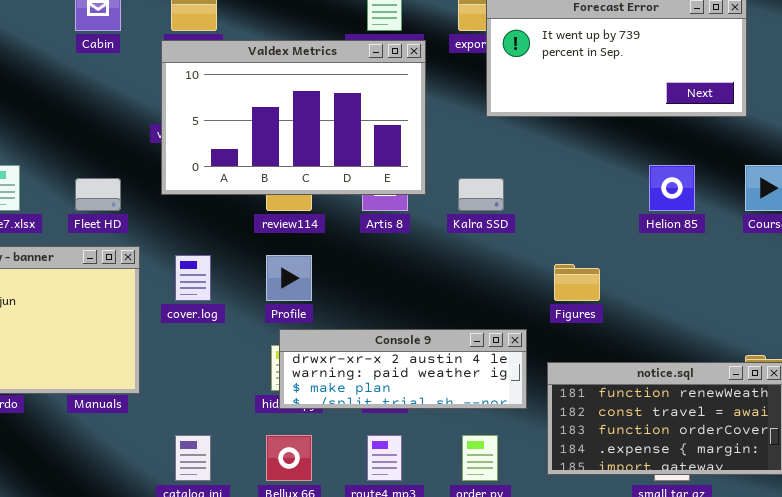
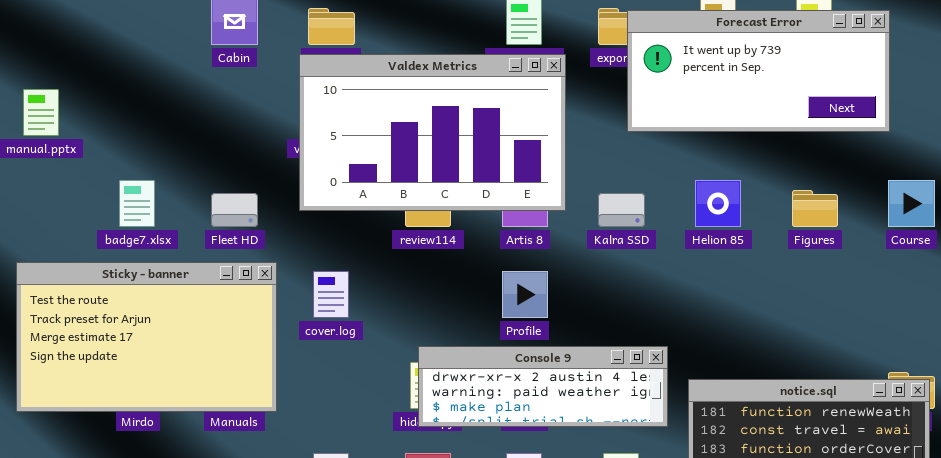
Helion 85: [649,165,695,211] -> [695,180,741,227], moved
Profile: [266,255,312,301] -> [502,271,548,318], moved
Figures: [554,264,600,301] -> [792,190,838,227], moved

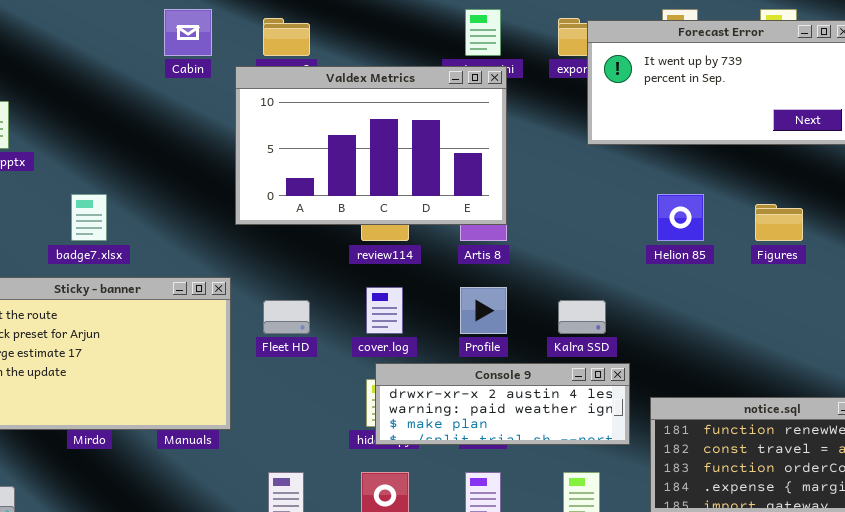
Valdex Metrics: [299,54,566,211] -> [235,66,507,225], moved
Fleet HD: [211,193,258,227] -> [263,300,310,334], moved
Kalra SSD: [598,193,645,227] -> [558,300,606,334], moved
cover.log: [313,271,349,318] -> [366,287,403,334], moved

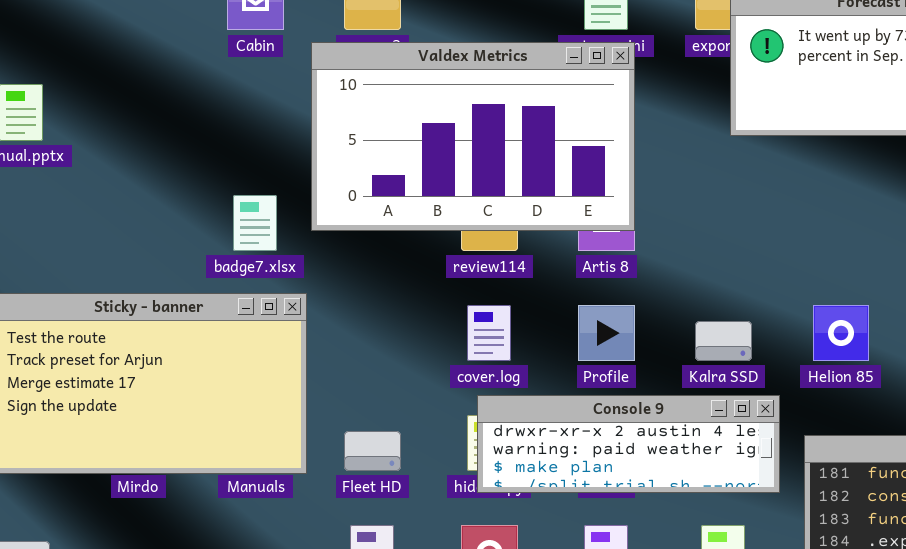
badge7.xlsx: [71,194,107,241] -> [233,195,277,251], moved
Helion 85: [657,194,704,241] -> [813,305,869,361], moved
Fleet HD: [263,300,310,334] -> [344,431,401,471], moved

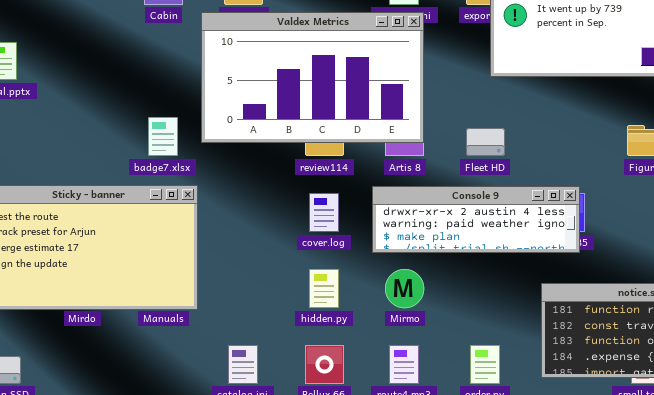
Console 9: [477,395,780,493] -> [372,186,580,253], moved
Fleet HD: [344,431,401,471] -> [466,128,505,156], moved

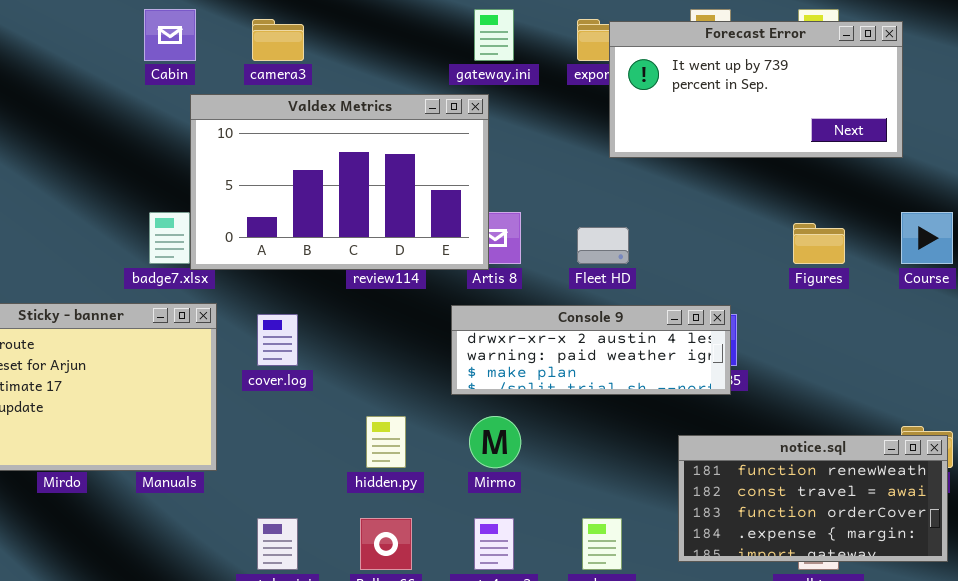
Valdex Metrics: [201,12,424,143] -> [190,94,489,270], moved
cover.log: [309,193,339,232] -> [257,314,298,366], moved

